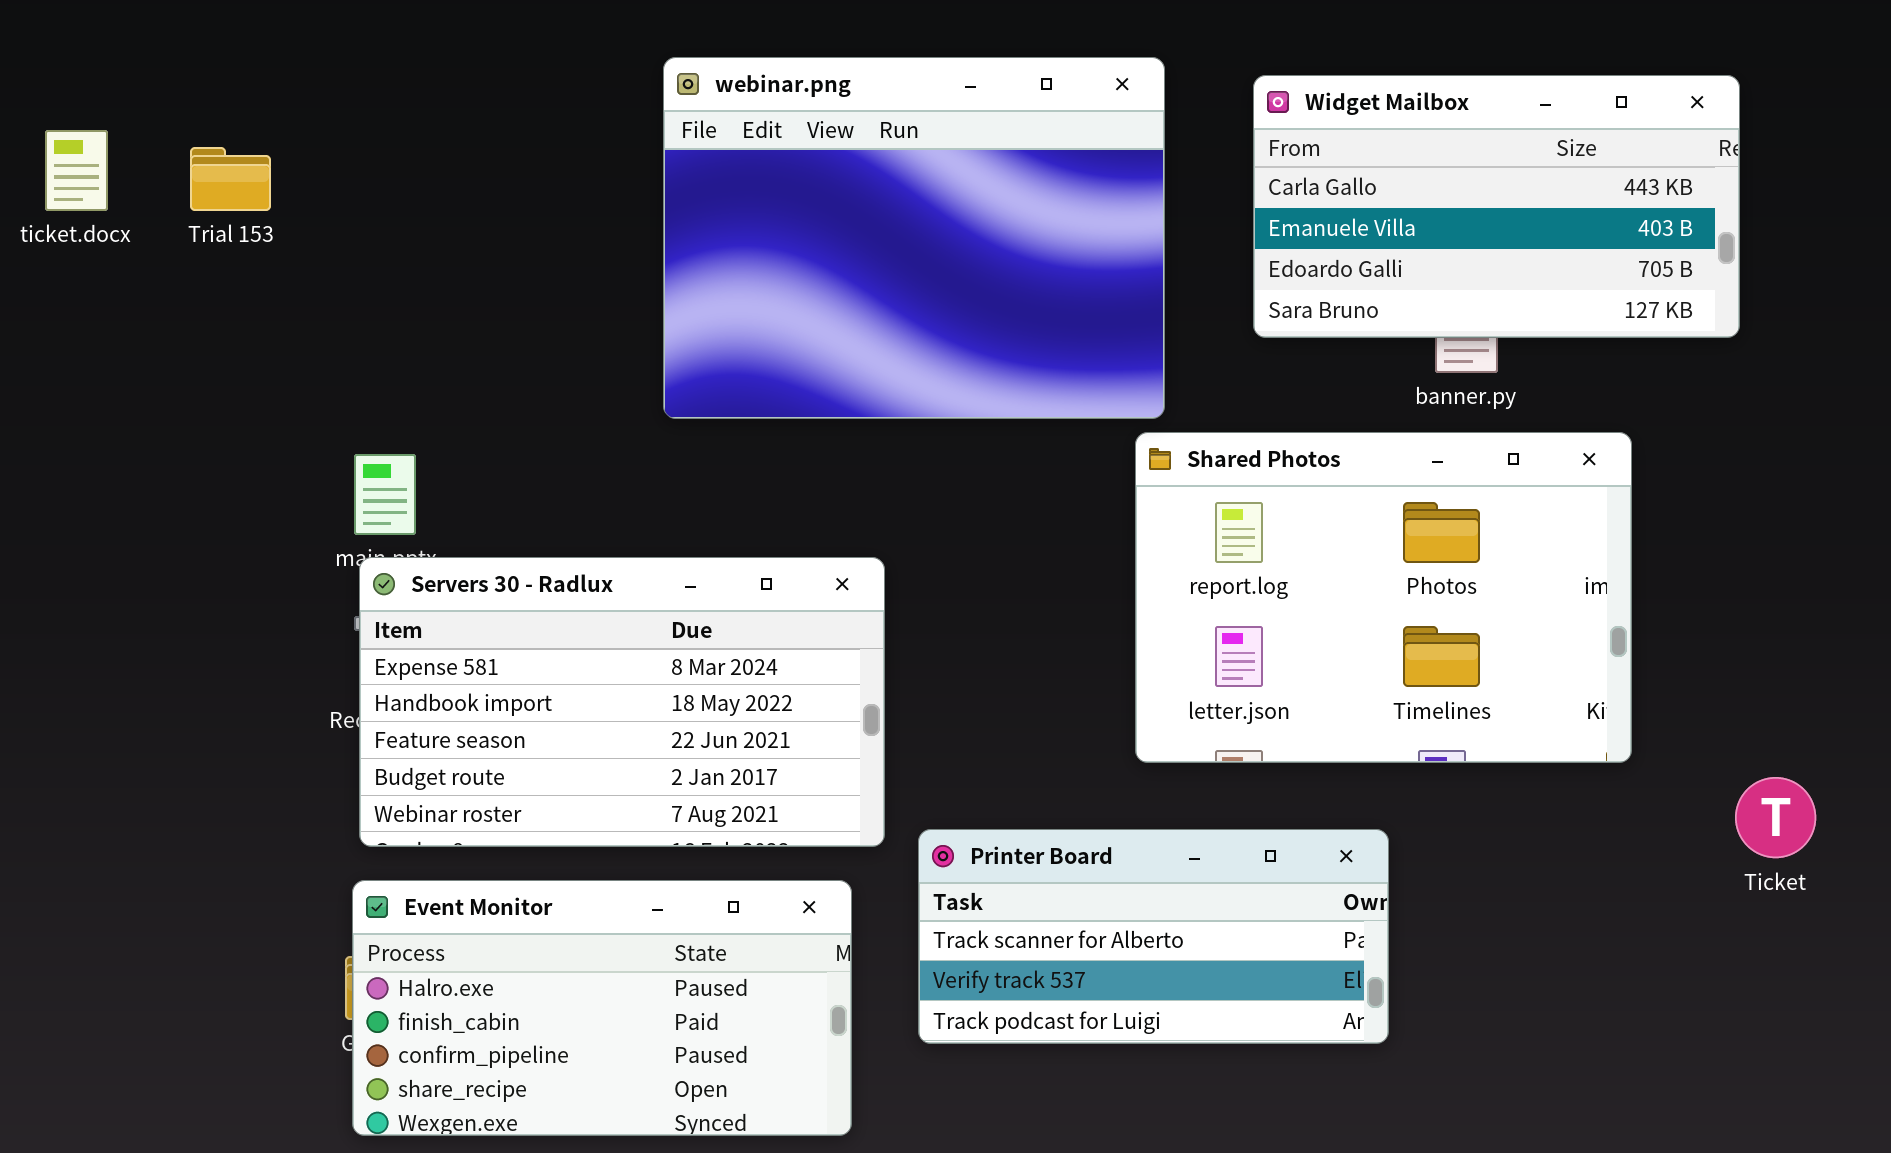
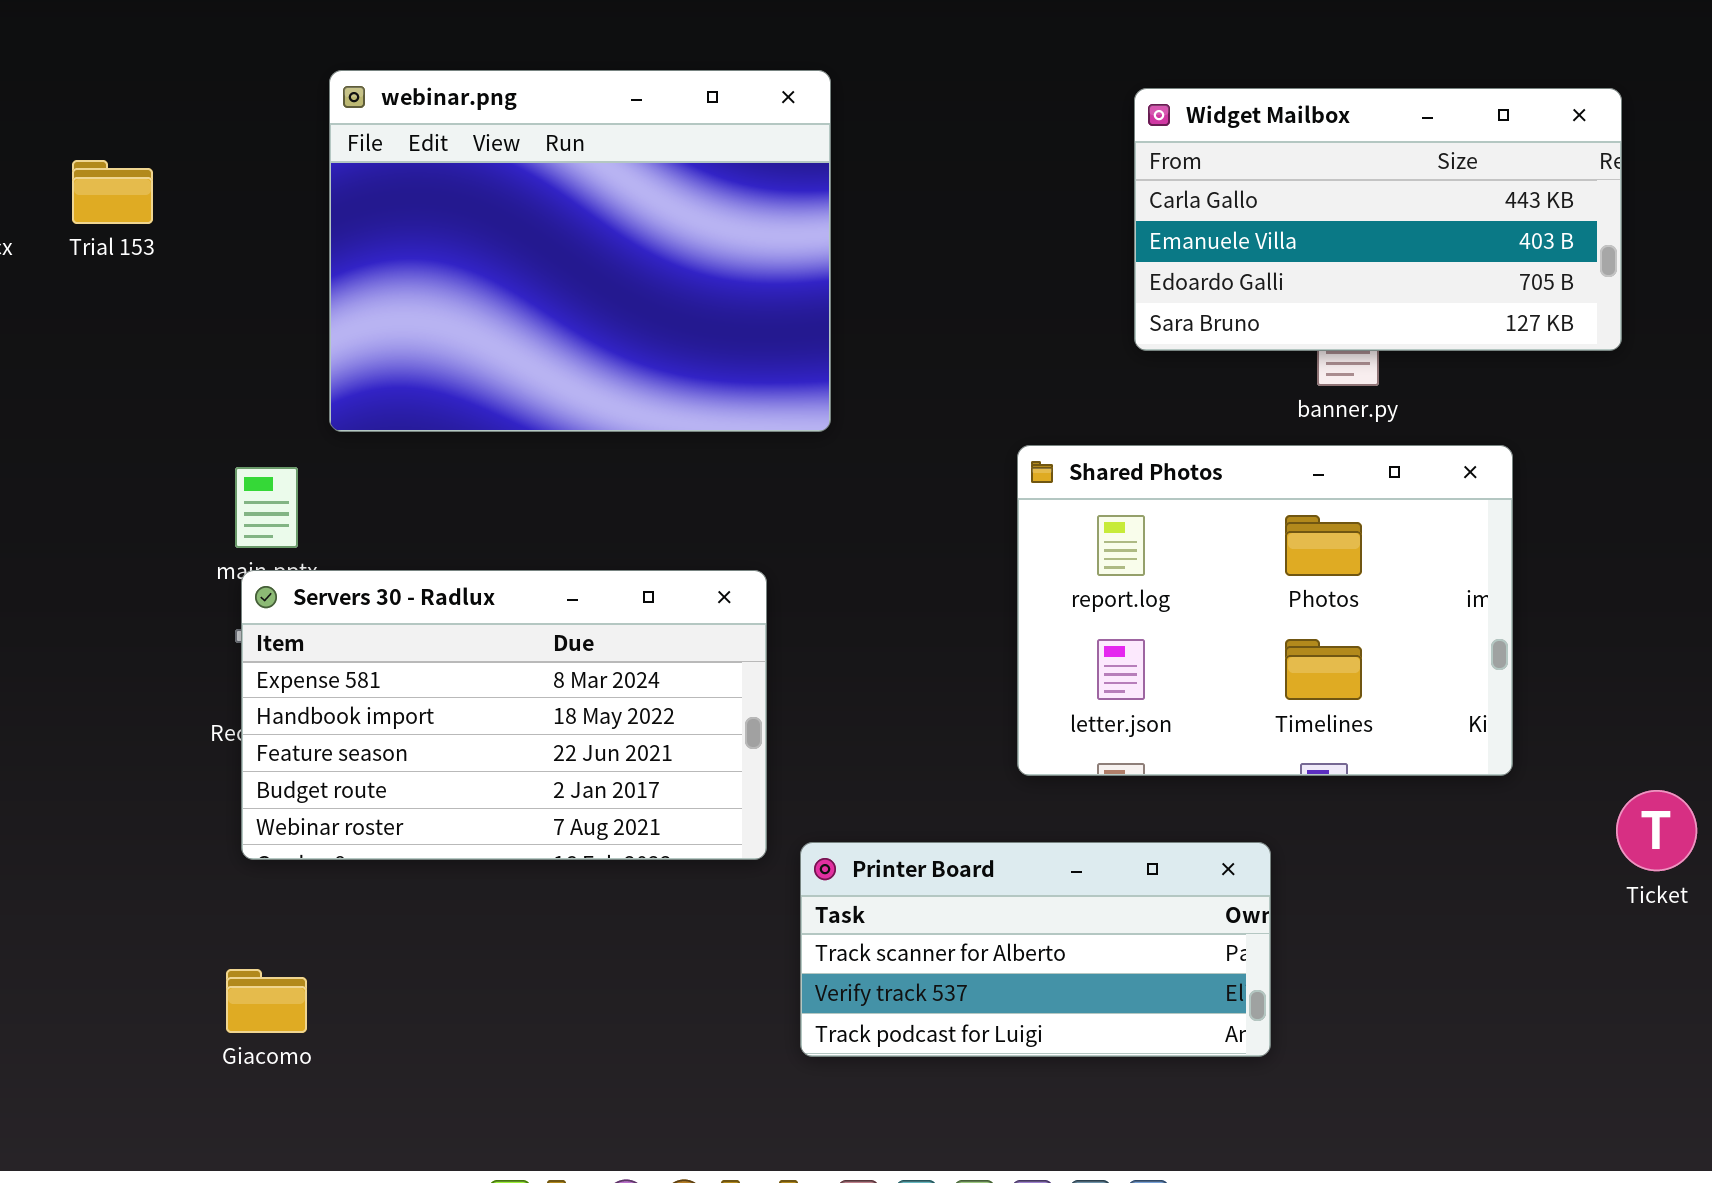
webinar.png: [663,57,1165,419] -> [329,70,831,432], moved
Event Monitor: [352,880,852,1136] -> none, closed

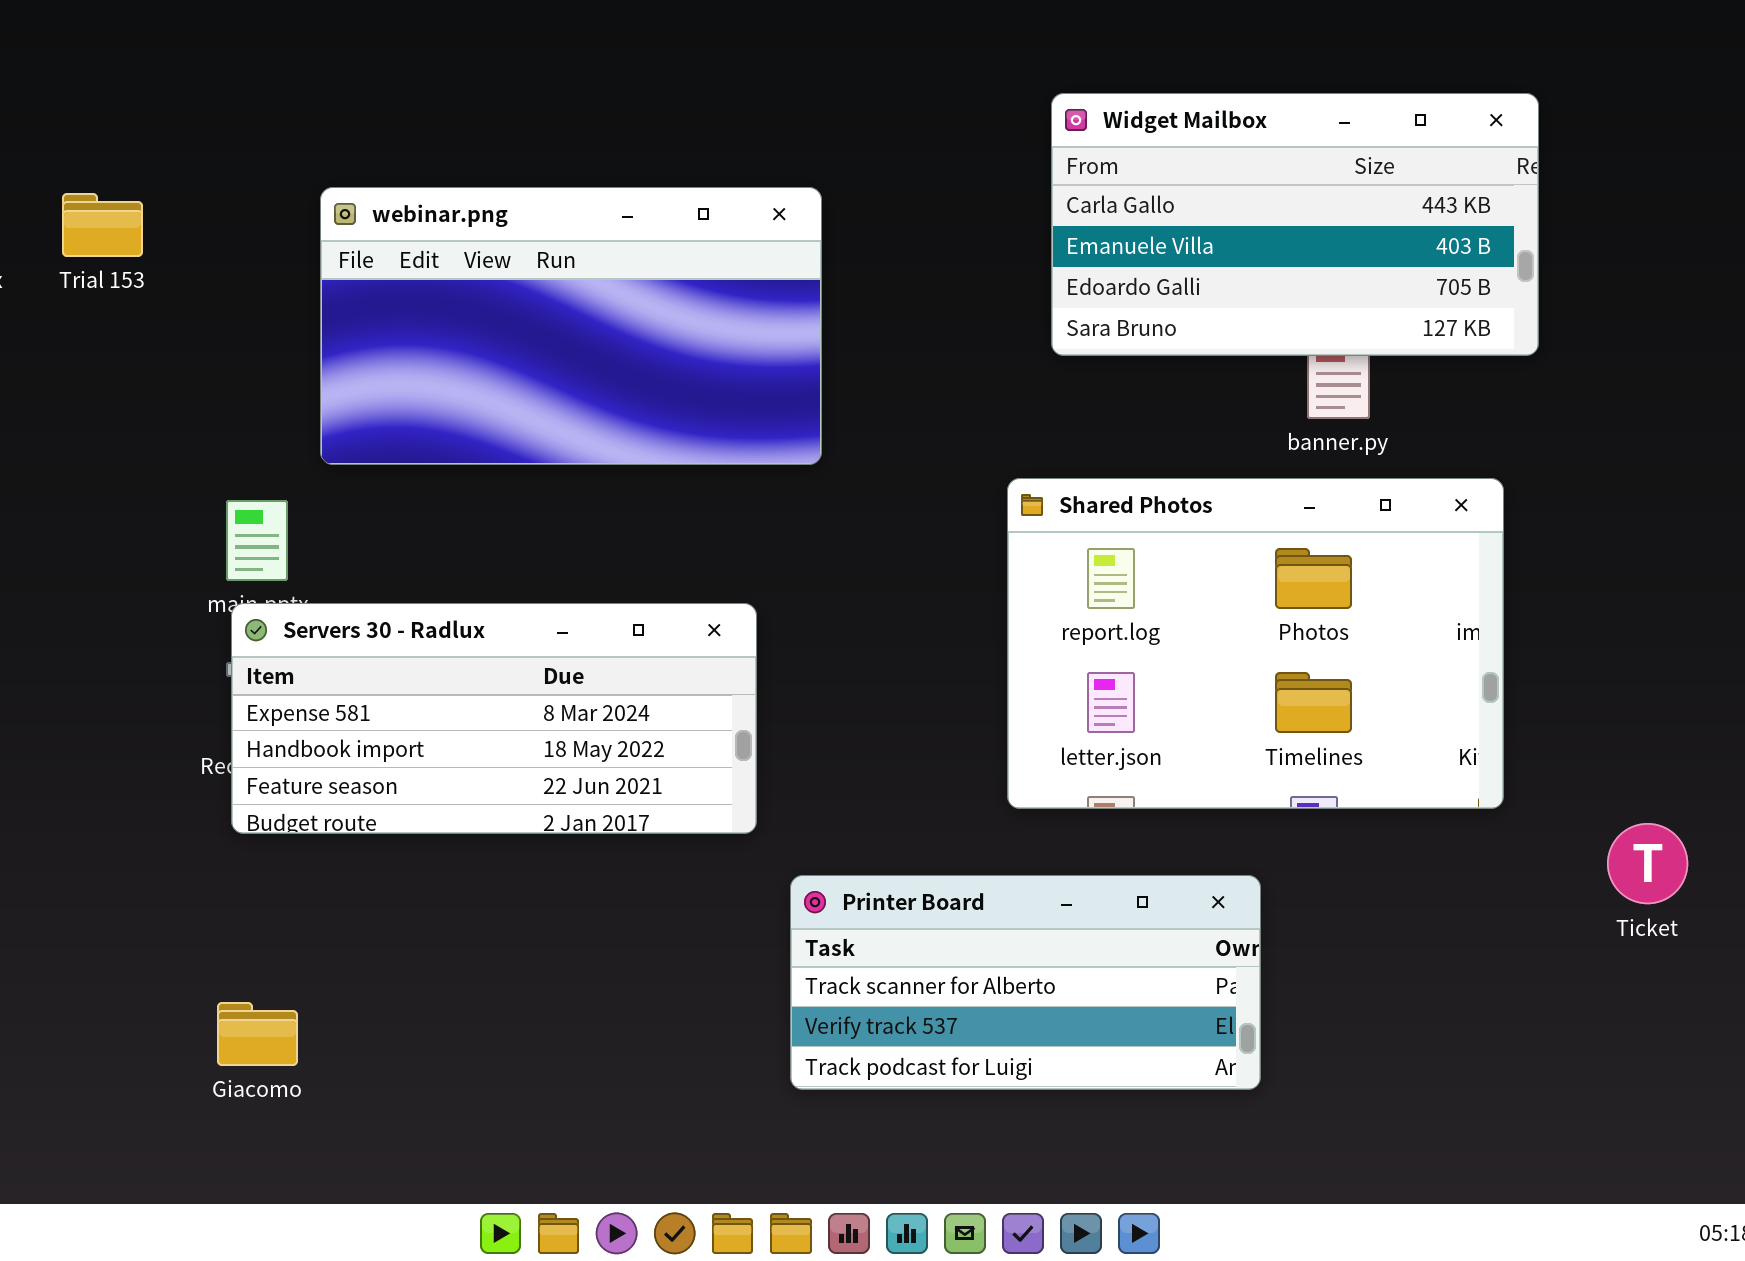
webinar.png: [329,70,831,432] -> [320,187,822,465], resized
Widget Mailbox: [1134,88,1622,351] -> [1051,93,1539,356], moved
Servers 30 - Radlux: [241,570,767,860] -> [231,603,757,834], resized

